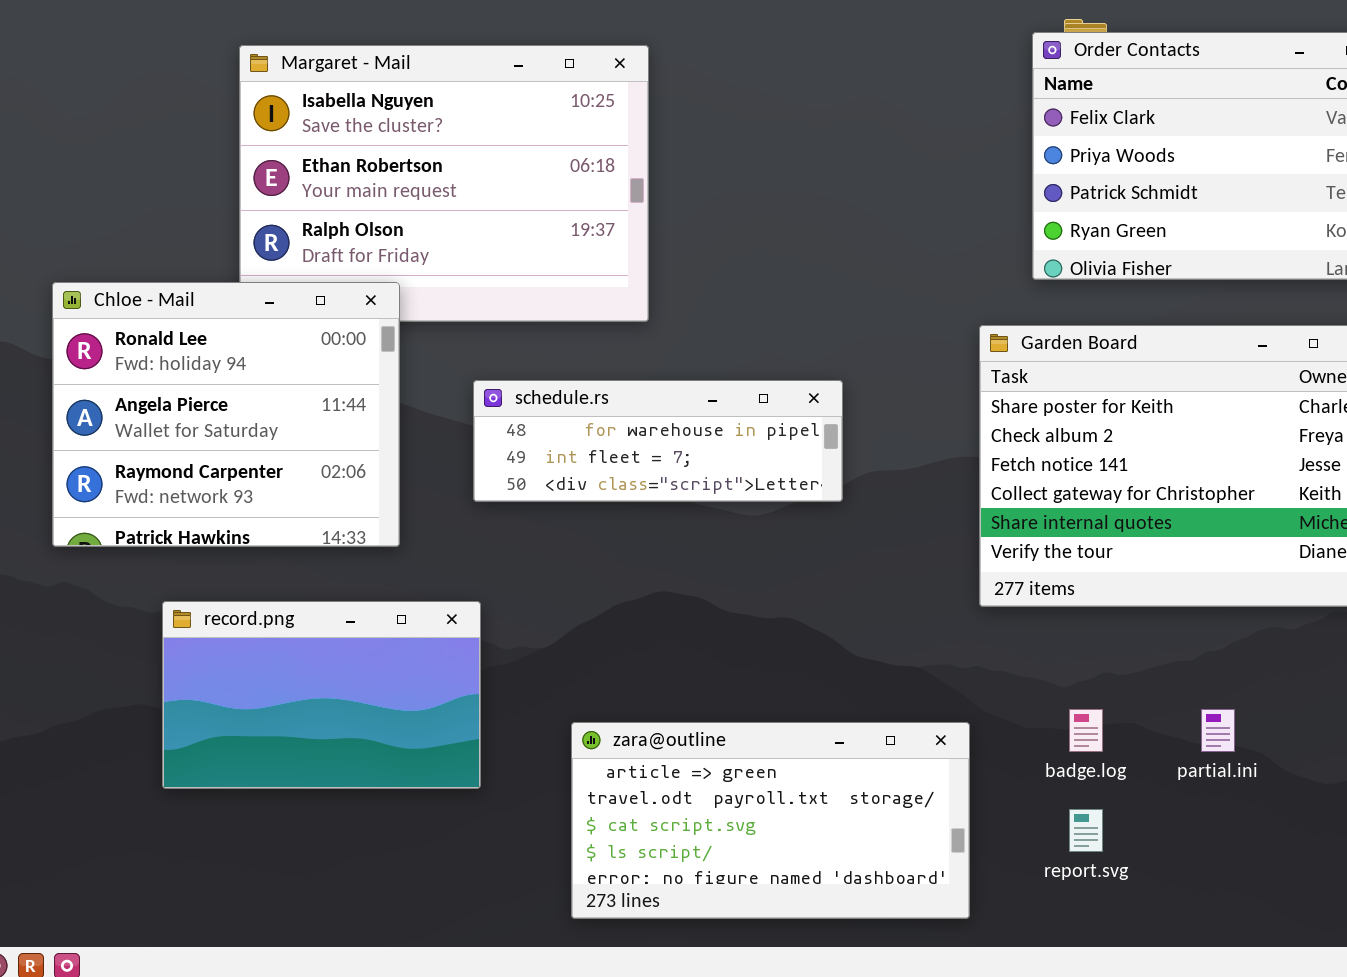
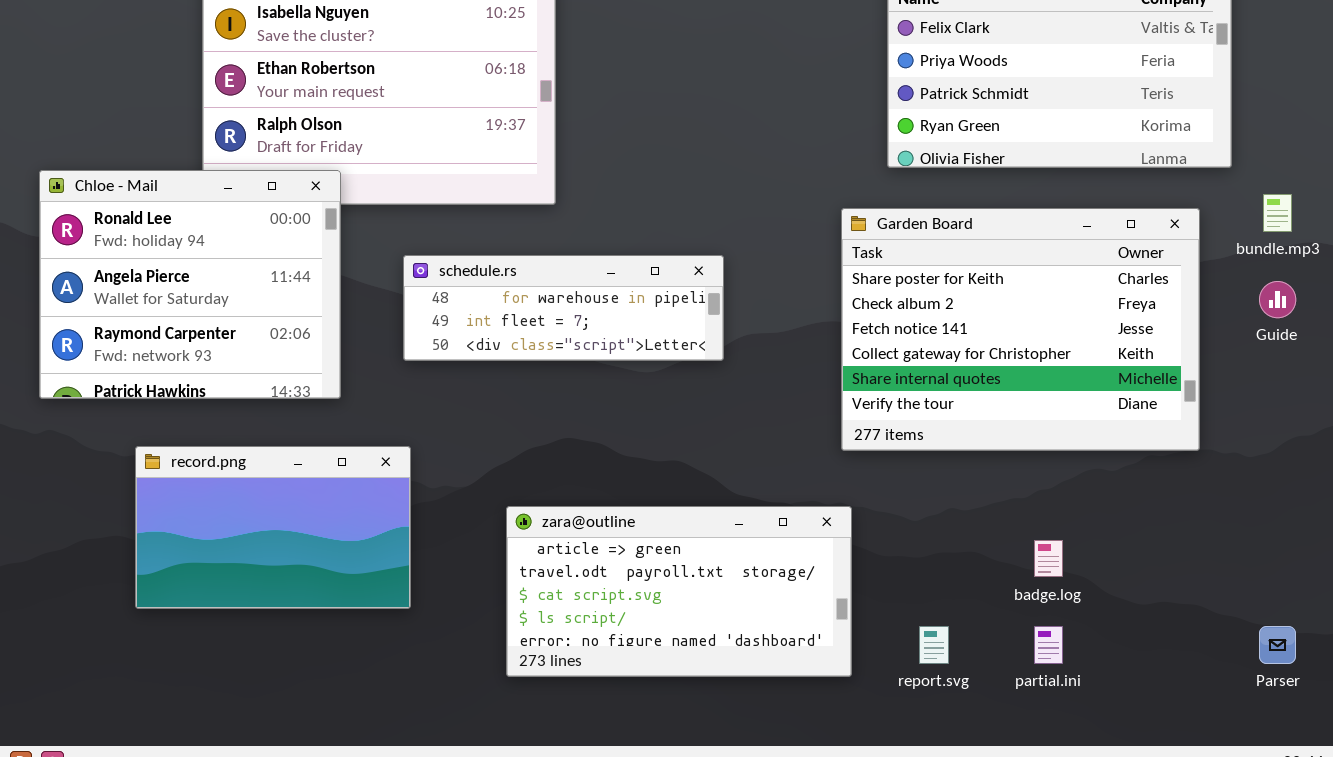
badge.log: [1069,709,1103,752] -> [1034,540,1063,577], moved
partial.ini: [1201,709,1235,752] -> [1034,626,1063,664], moved
zara@outline: [571,722,970,919] -> [506,506,852,677], moved

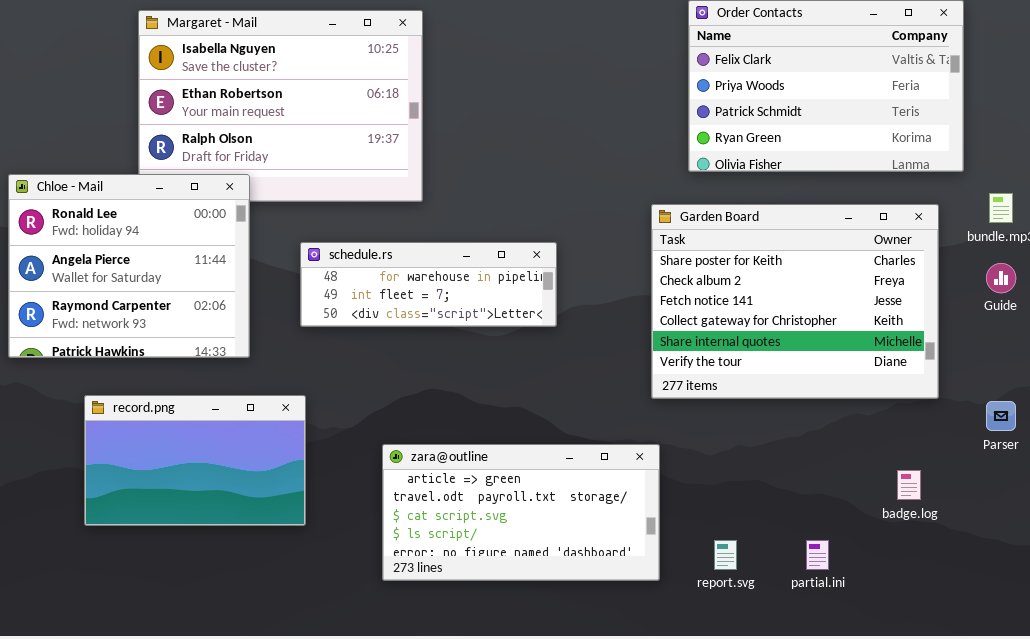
badge.log: [1034,540,1063,577] -> [897,470,921,500], moved
Parser: [1259,626,1296,664] -> [986,401,1016,431], moved

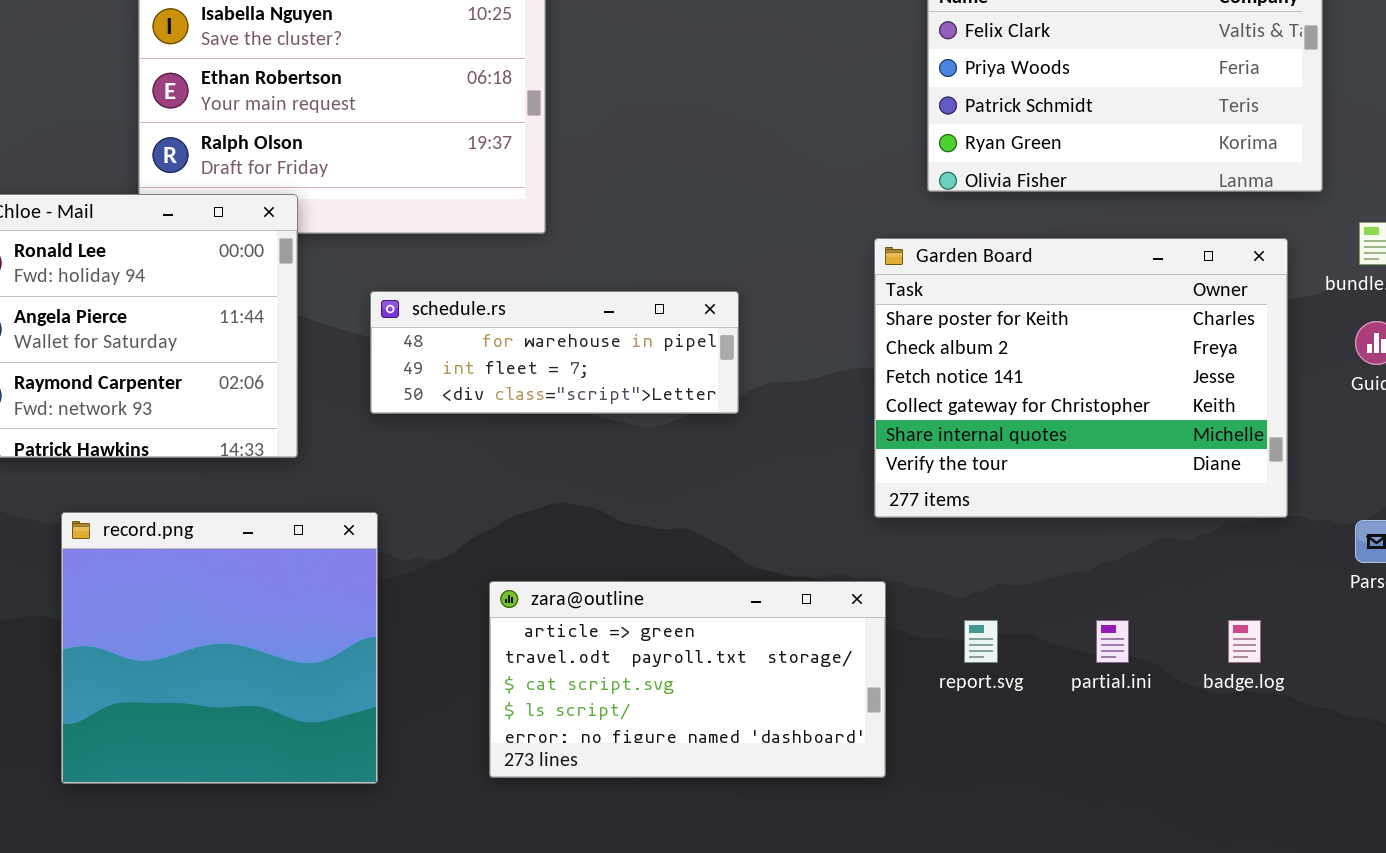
record.png: [84,395,306,526] -> [61,512,378,784], resized
report.svg: [714,540,737,570] -> [964,620,998,663], moved
partial.ini: [806,540,829,570] -> [1096,620,1129,663], moved

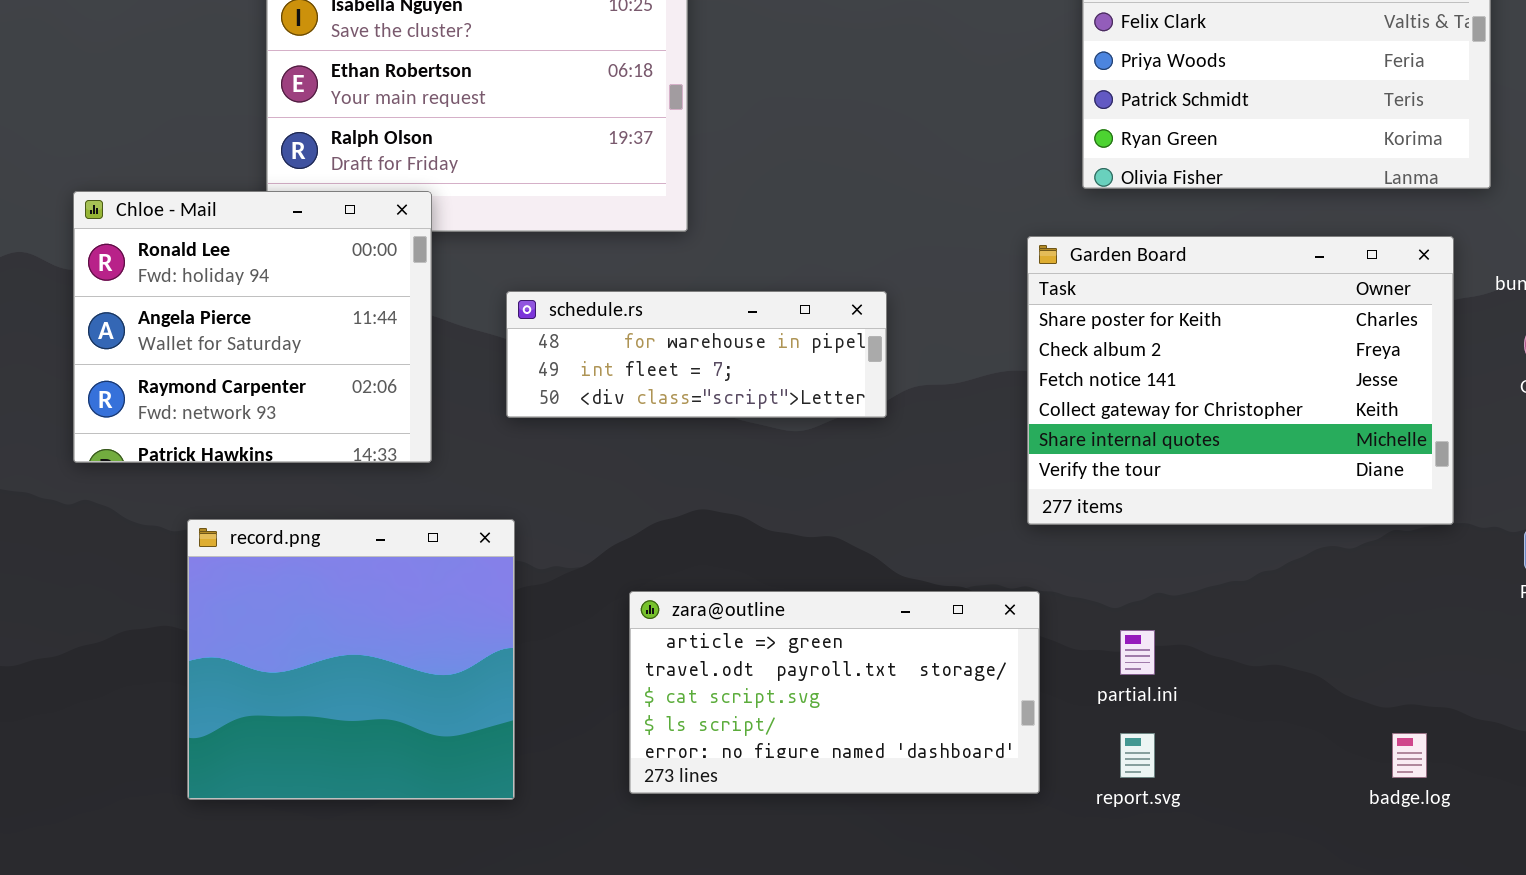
report.svg: [964,620,998,663] -> [1120,733,1155,778], moved
partial.ini: [1096,620,1129,663] -> [1120,630,1155,675], moved
badge.log: [1228,620,1261,663] -> [1392,733,1427,778], moved

